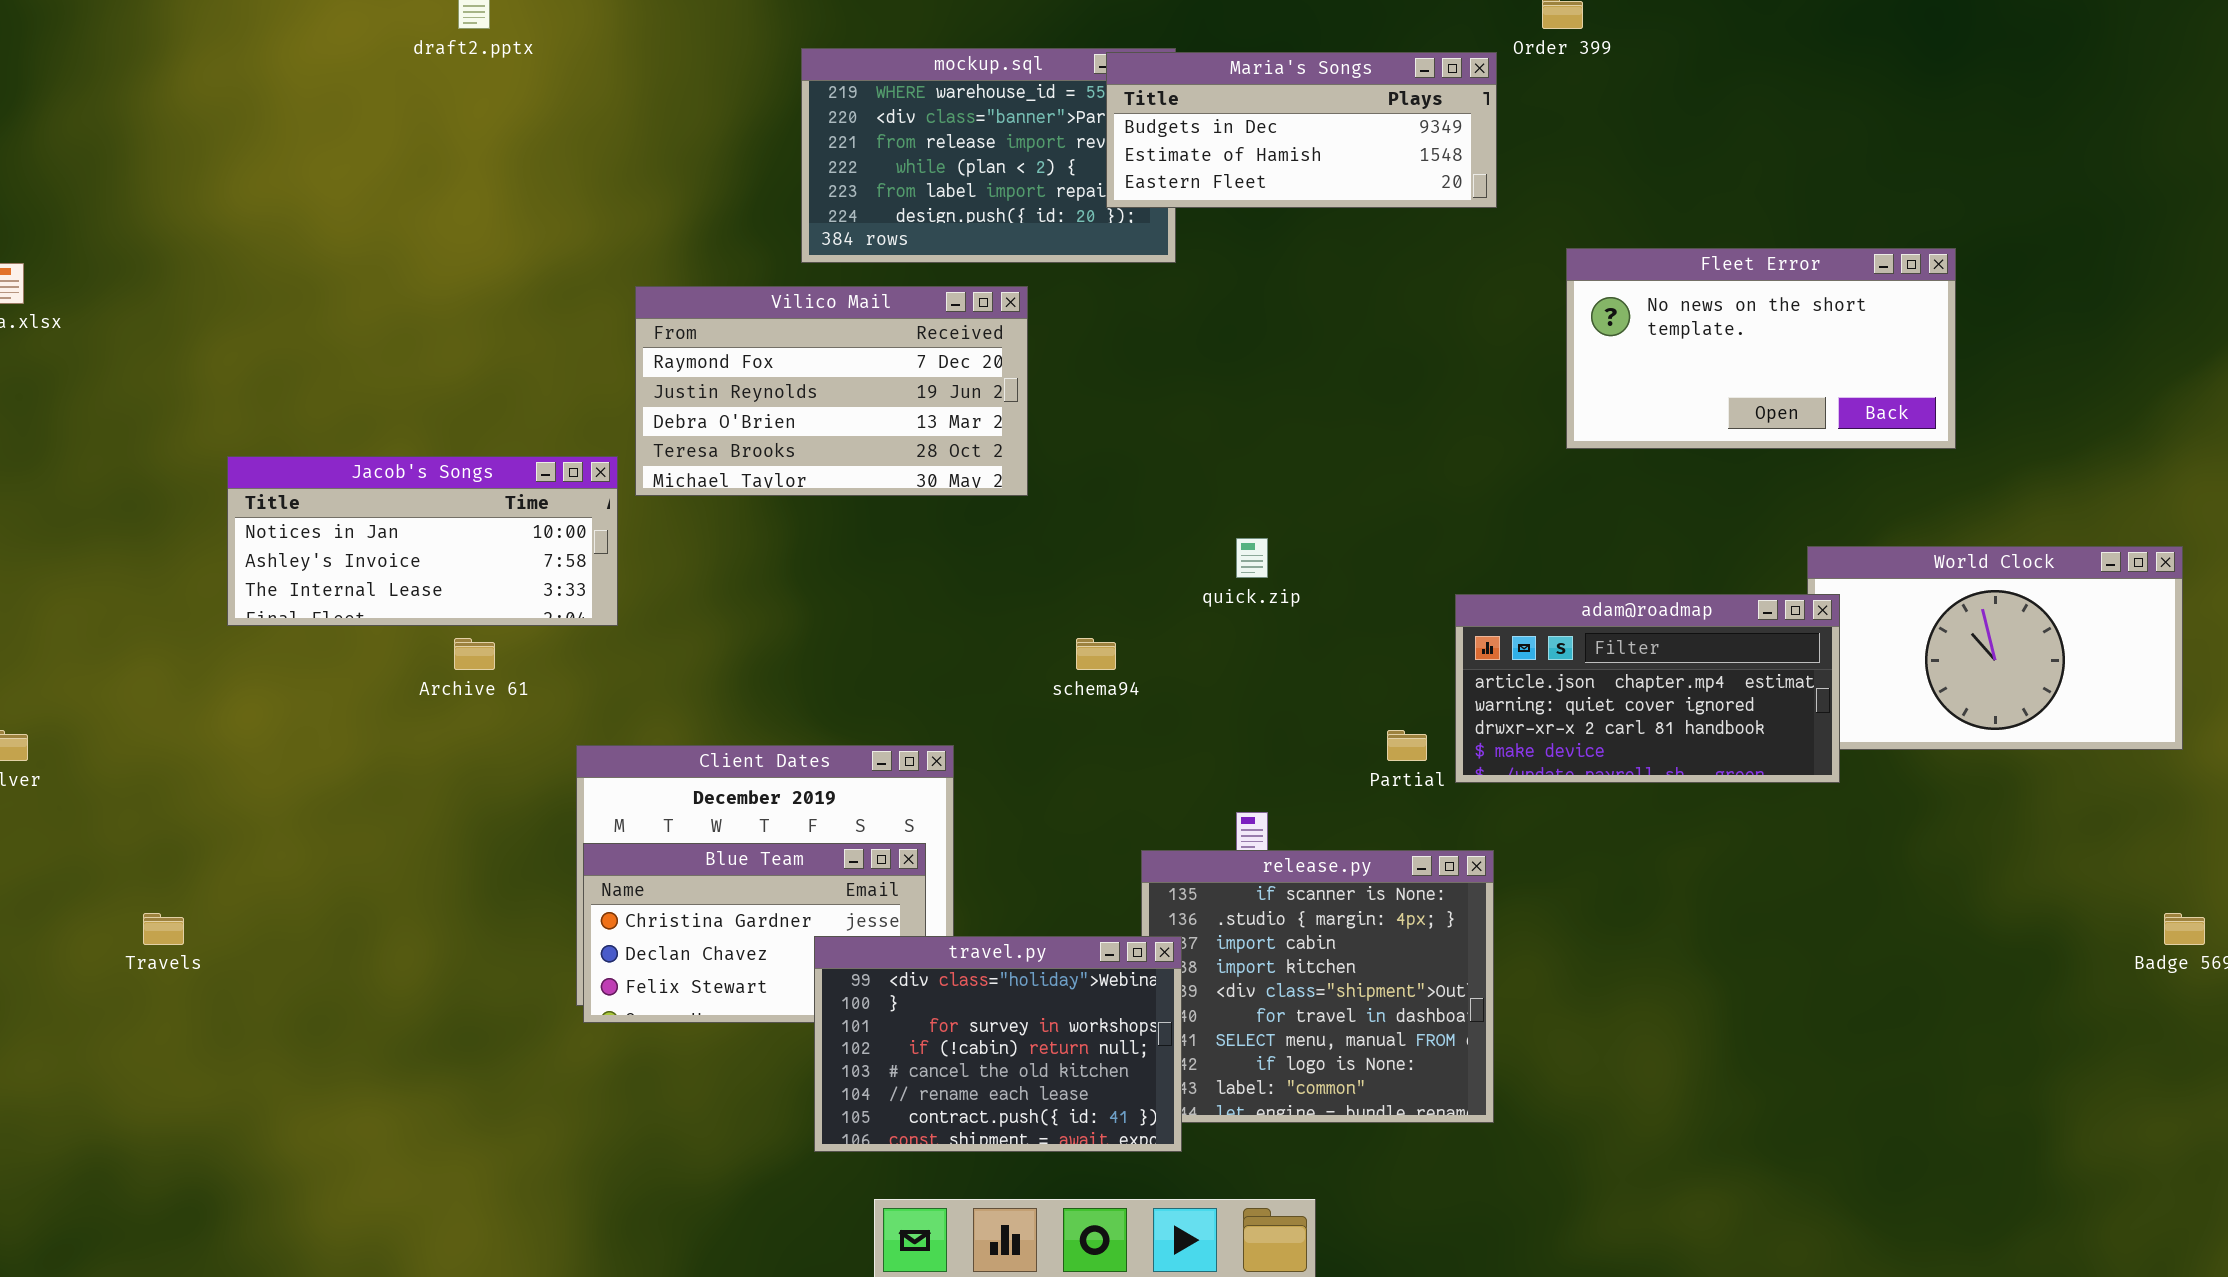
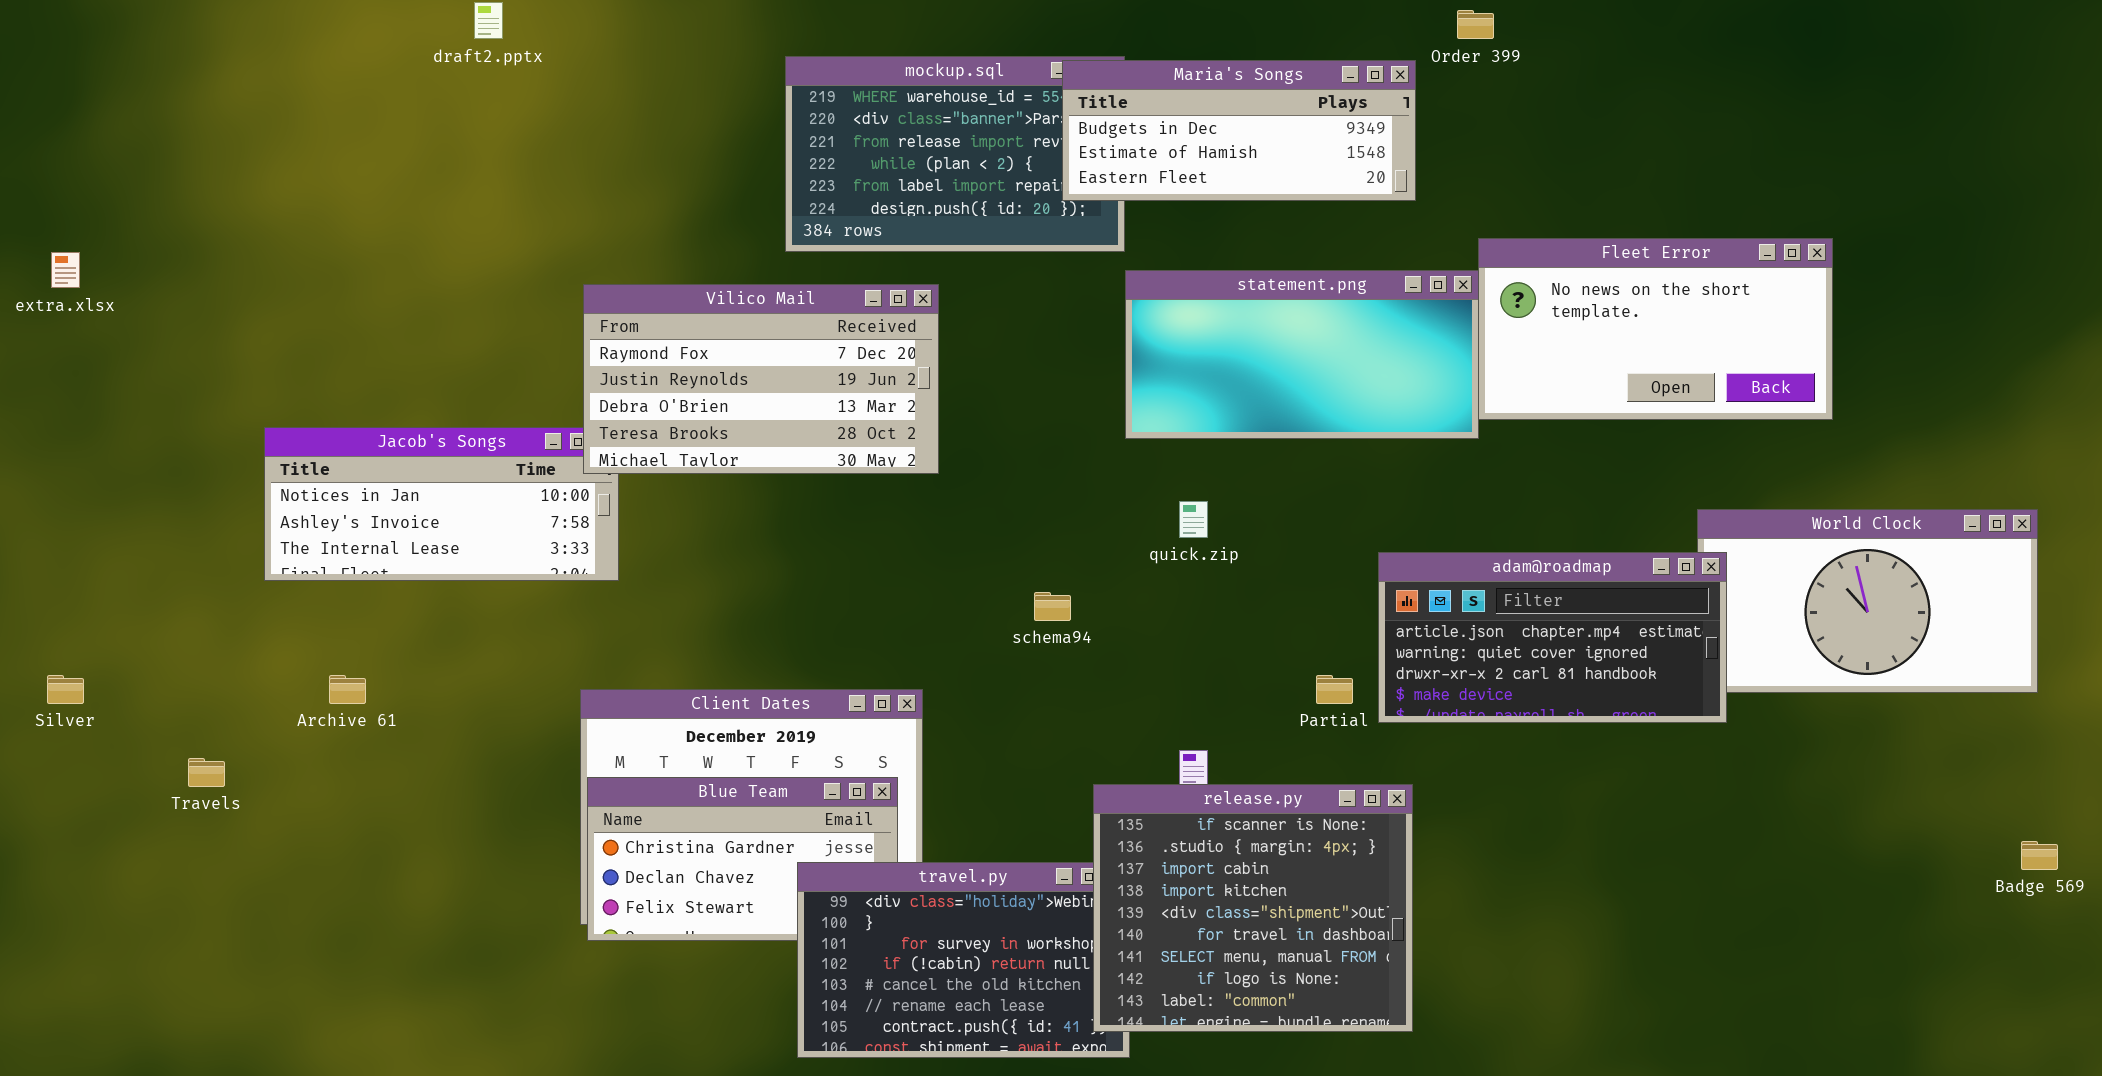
statement.png: none -> [1125,270,1479,439], opened
Vilico Mail: [635,286,1028,496] -> [583,284,939,474], moved
Archive 61: [454,638,495,670] -> [329,675,366,704], moved
release.py: [1141,850,1494,1123] -> [1093,784,1413,1032], raised
Travels: [143,913,184,945] -> [188,758,225,787], moved

